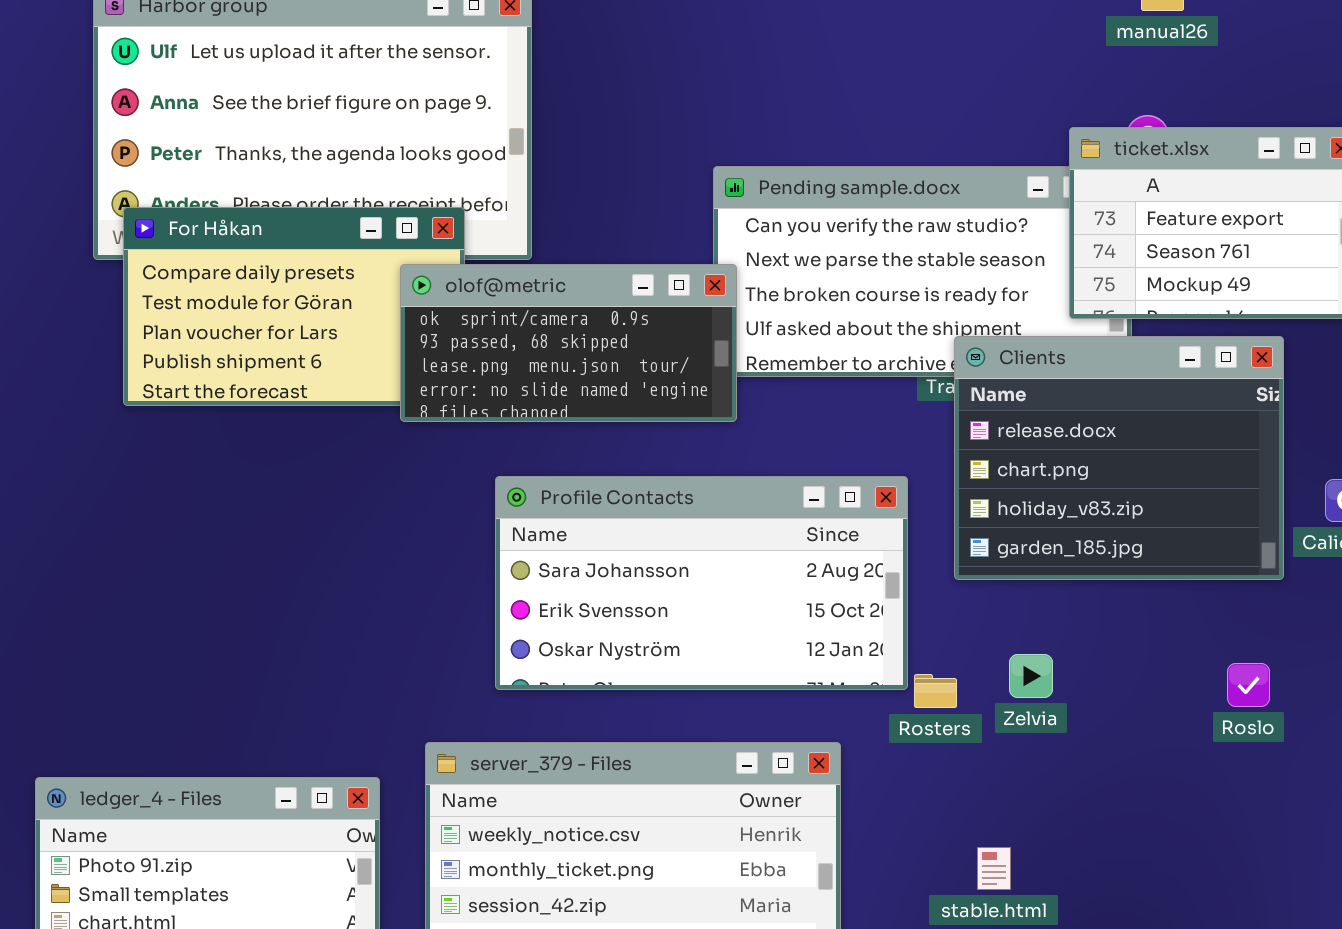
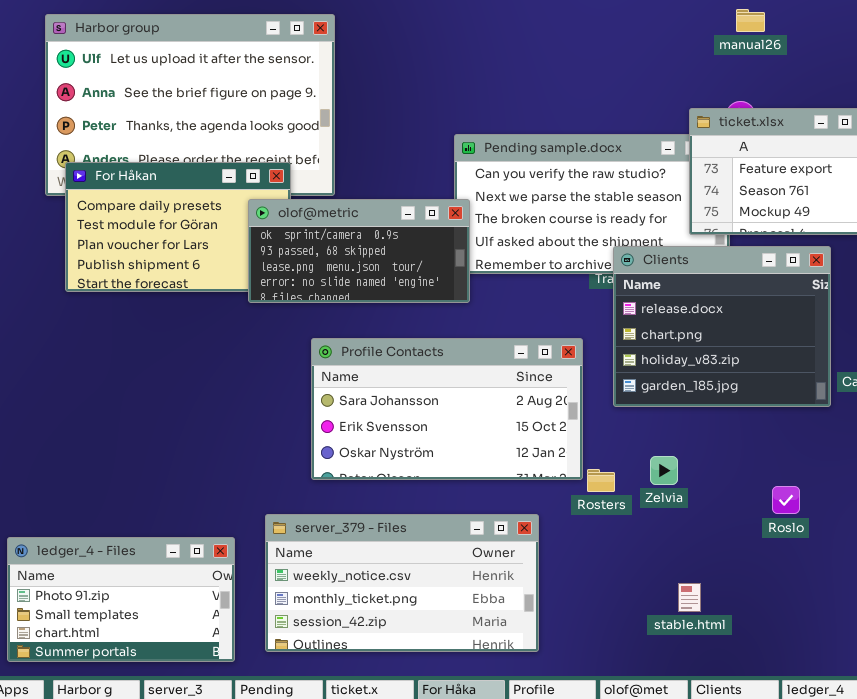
Roslo: [1227,663,1270,707] -> [772,486,800,514], moved
stable.html: [977,847,1011,890] -> [678,583,701,612], moved

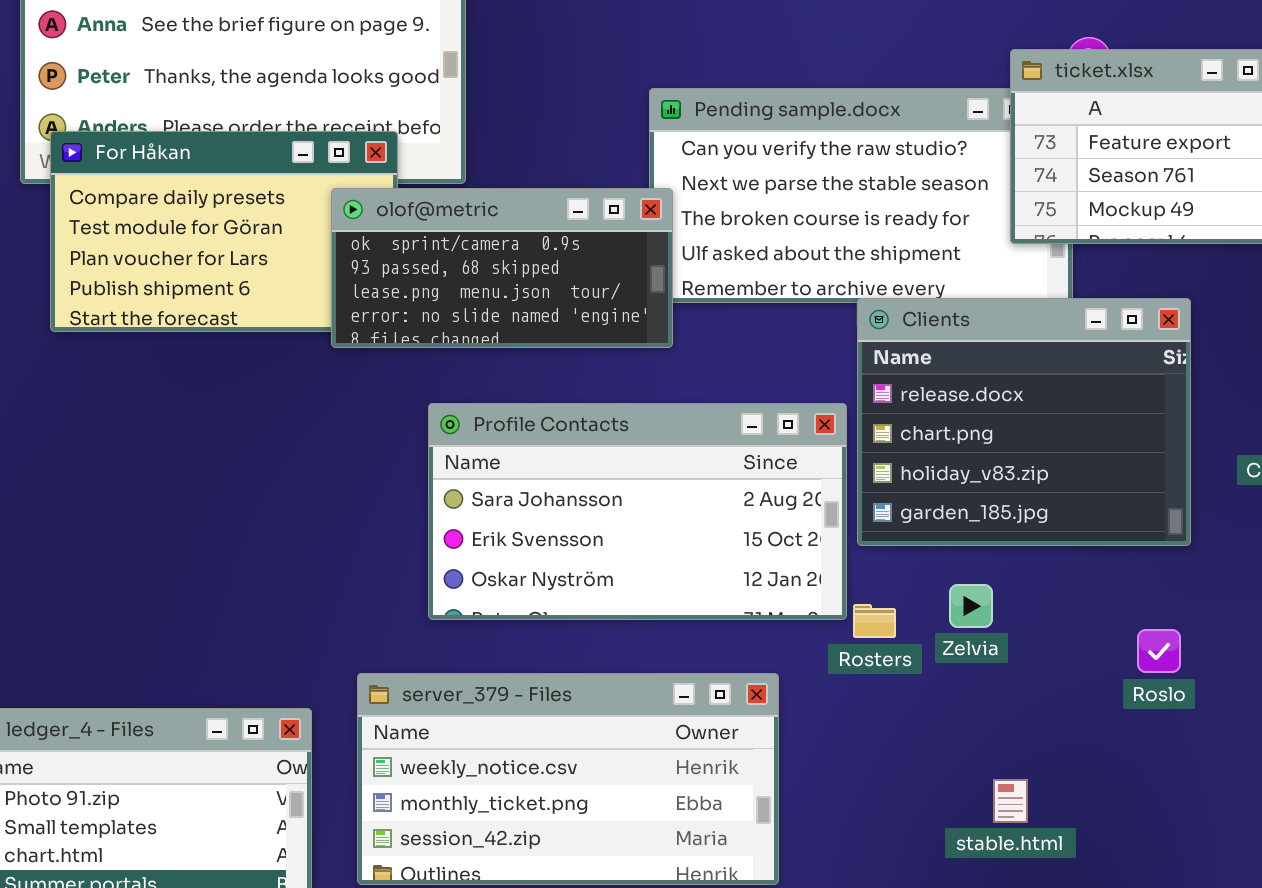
Clients: [613,246,831,407] -> [857,298,1191,546], moved

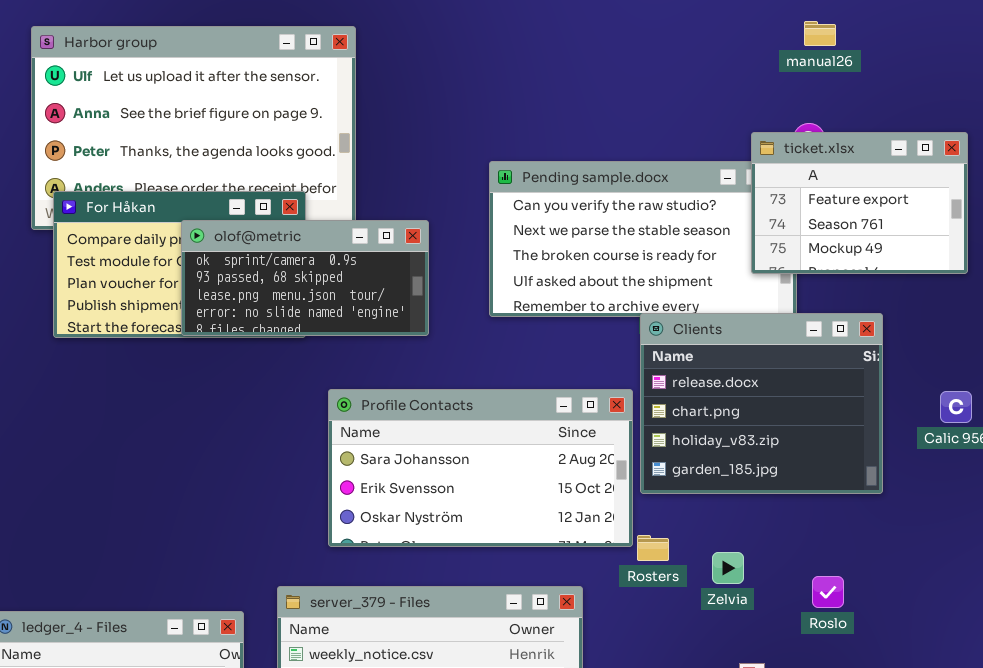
olof@metric: [331,188,673,348] -> [181,220,429,336], moved
Zelvia: [949,584,993,628] -> [712,552,744,584], moved
Roslo: [1137,629,1181,673] -> [812,576,844,608], moved

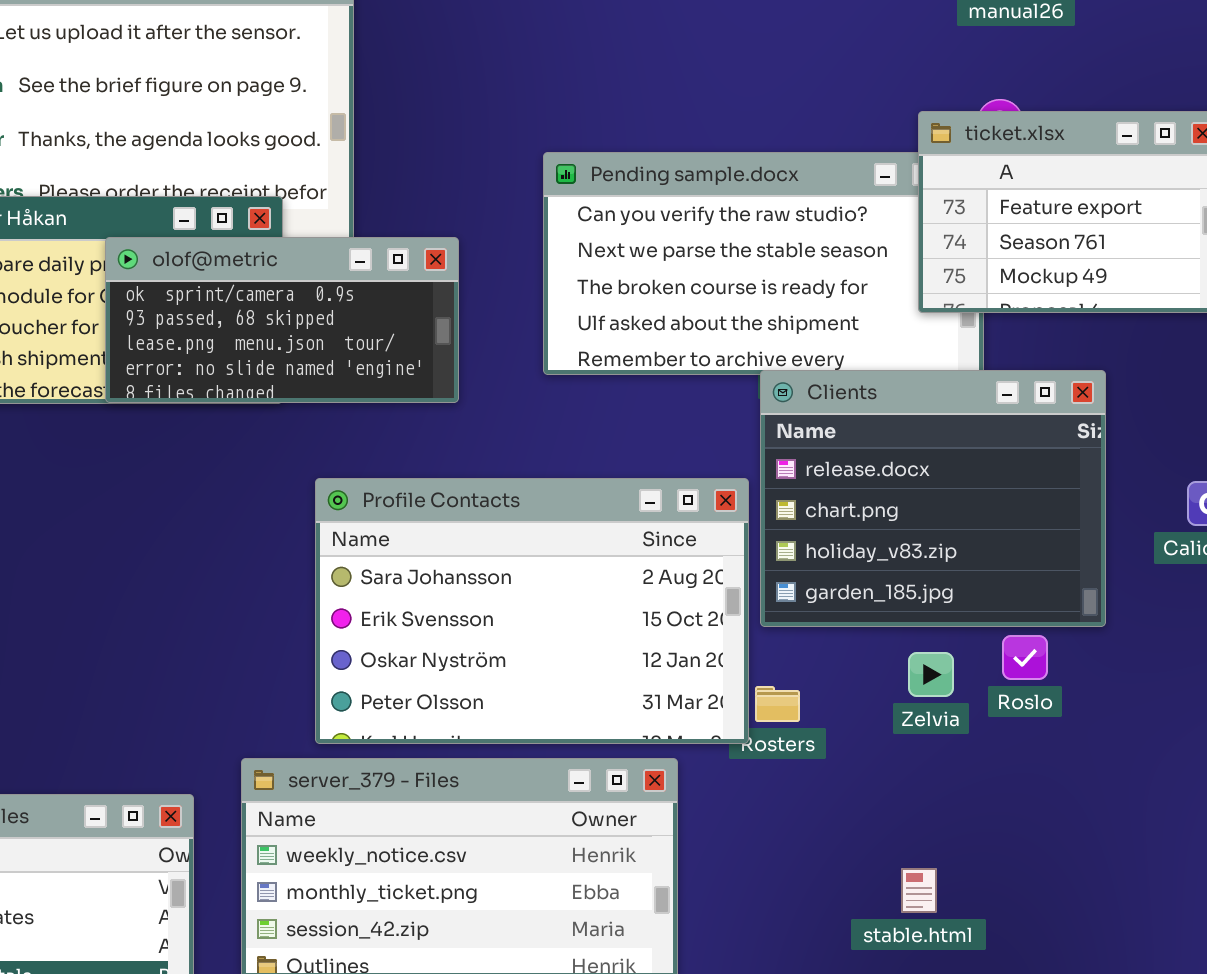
Profile Contacts: [328,389,633,547] -> [315,478,749,744], resized
Zelvia: [712,552,744,584] -> [908,652,954,697], moved
Roslo: [812,576,844,608] -> [1002,635,1048,680], moved

